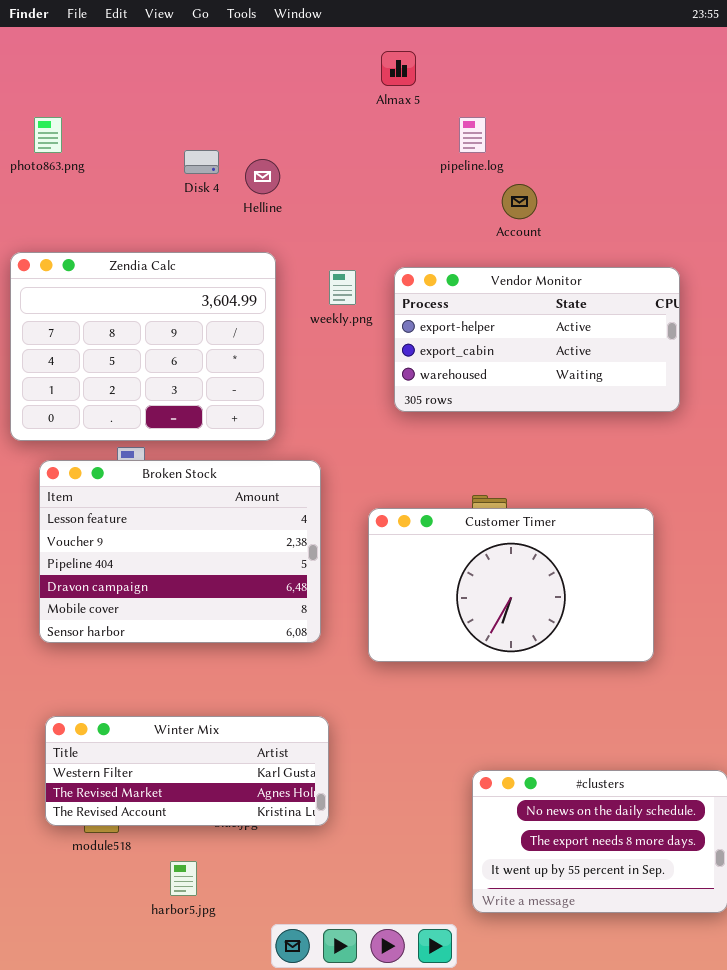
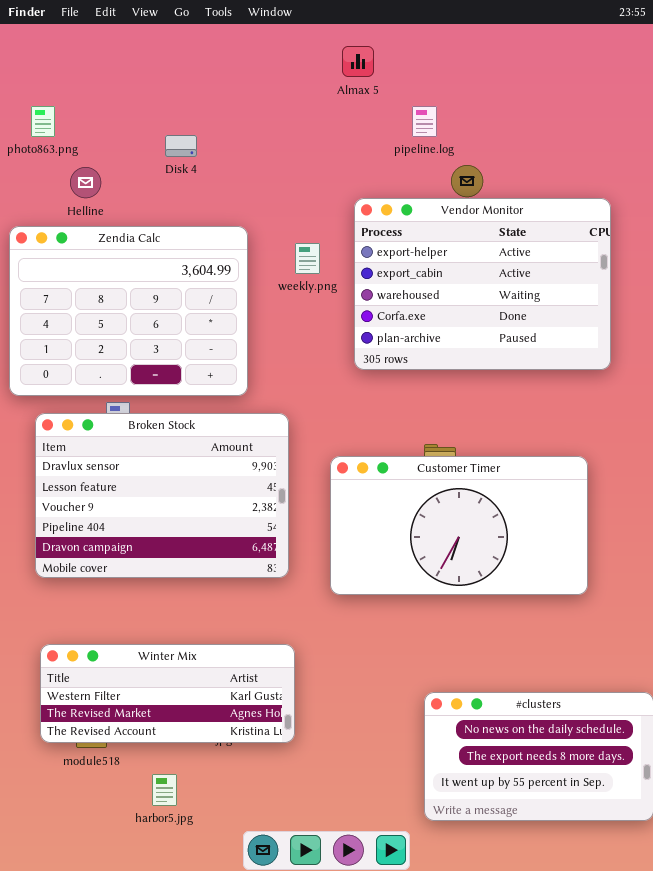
Helline: [245,159,280,194] -> [70,167,101,198], moved
Vendor Monitor: [394,267,680,412] -> [354,198,611,370], resized
Broken Stock: [39,460,321,643] -> [35,413,289,578], scrolled up 1 row

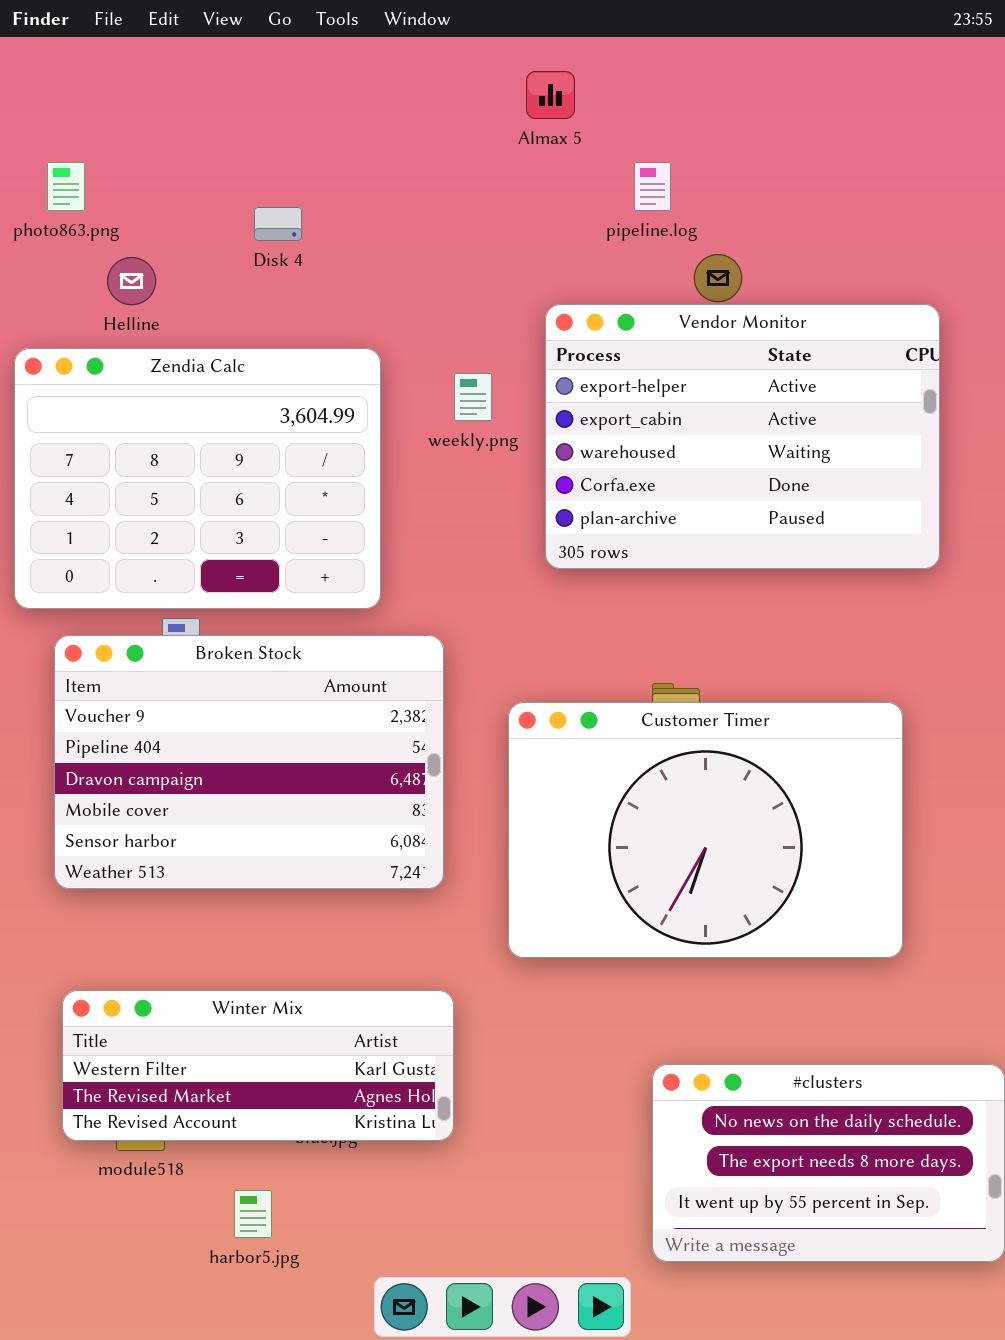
Broken Stock: [35,413,289,578] -> [54,635,444,889], scrolled down 2 rows
Customer Timer: [330,456,588,595] -> [508,702,903,958], resized

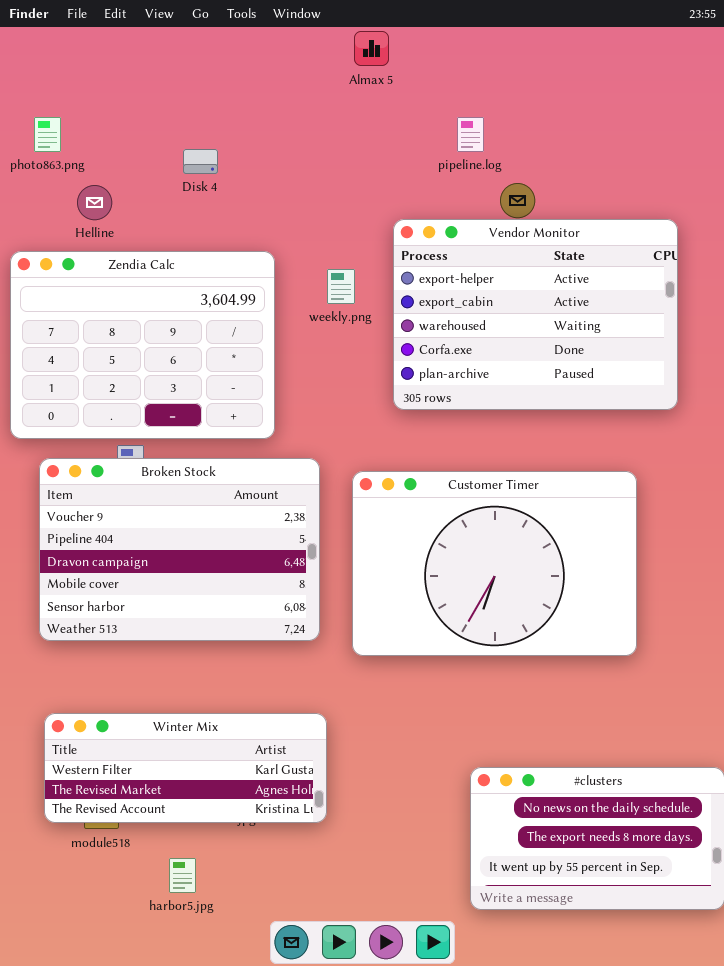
Almax 5: [526,71,575,119] -> [354,31,389,66], moved
Customer Timer: [508,702,903,958] -> [352,471,637,656], moved

